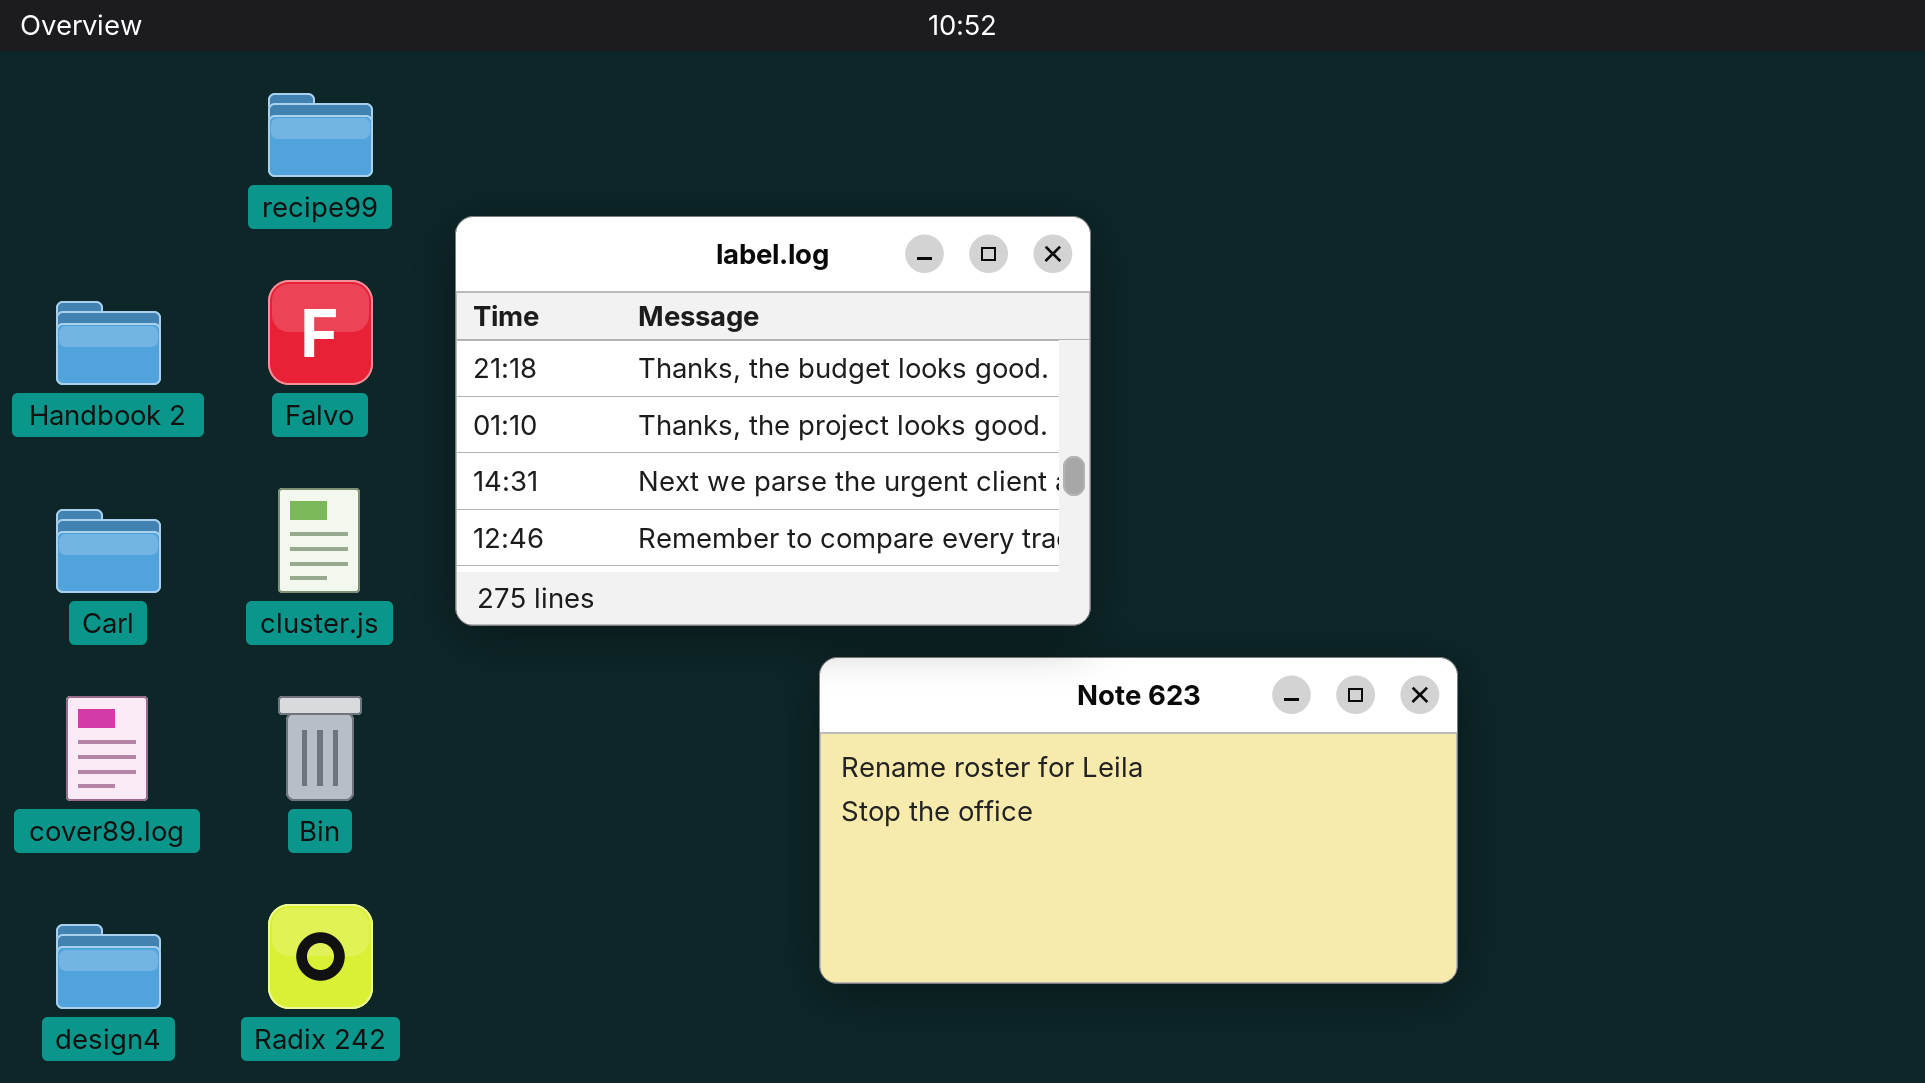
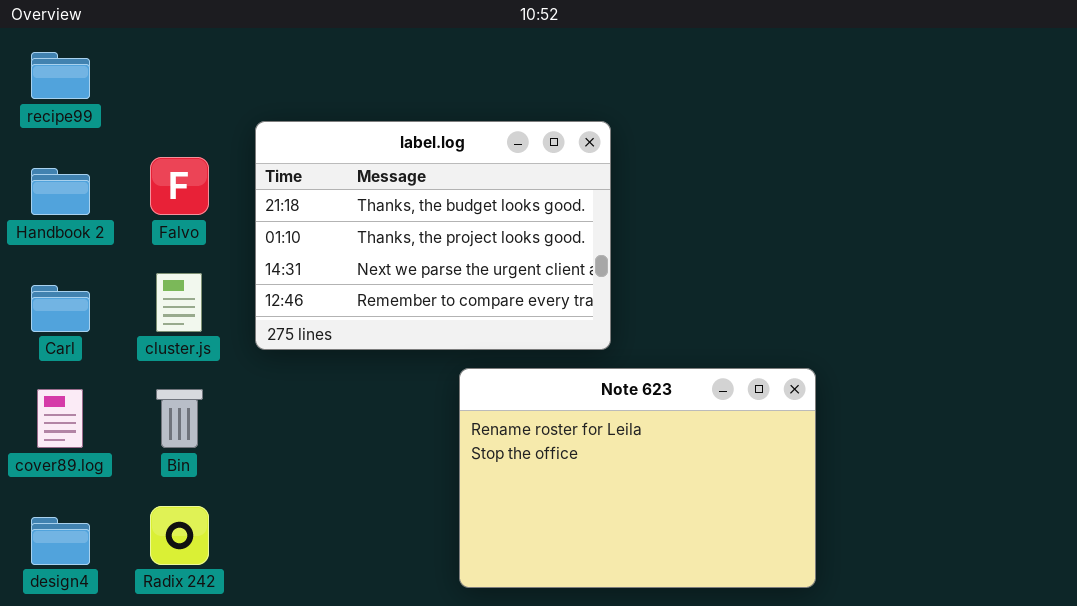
recipe99: [268,93,373,177] -> [31,52,90,99], moved
Note 623: [819,657,1458,984] -> [459,368,816,588], resized

